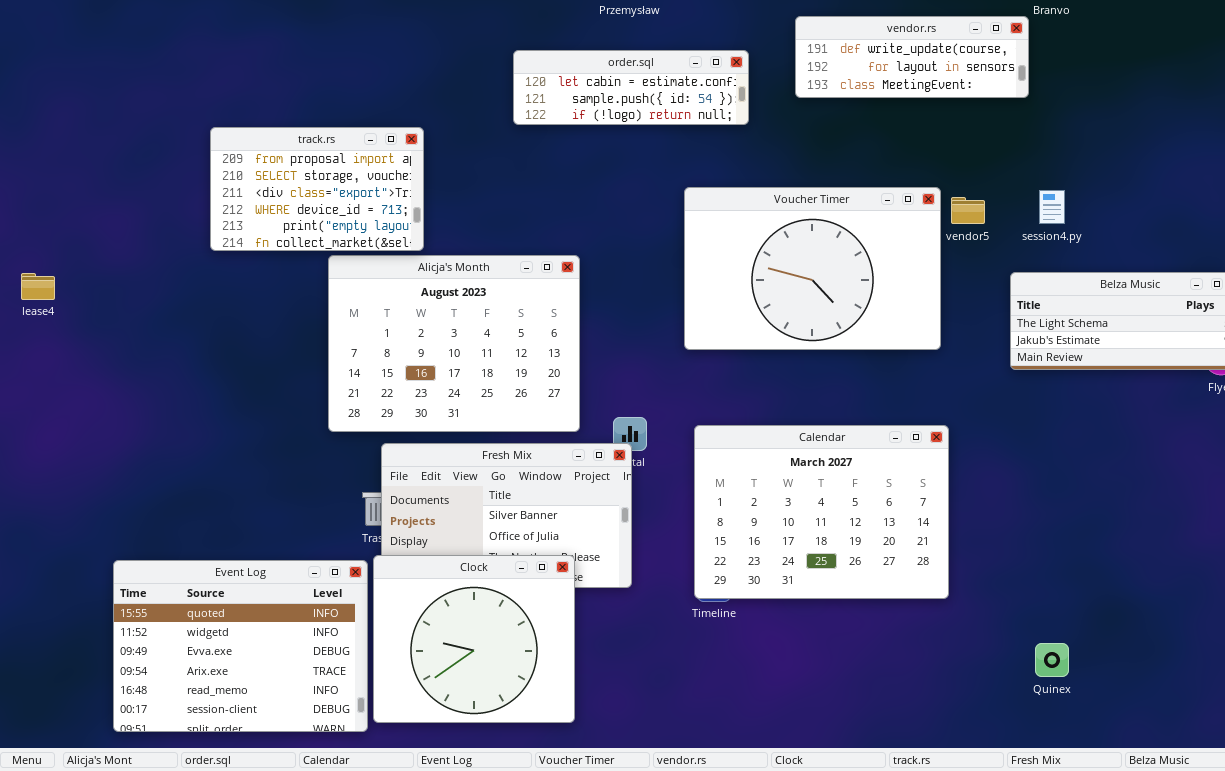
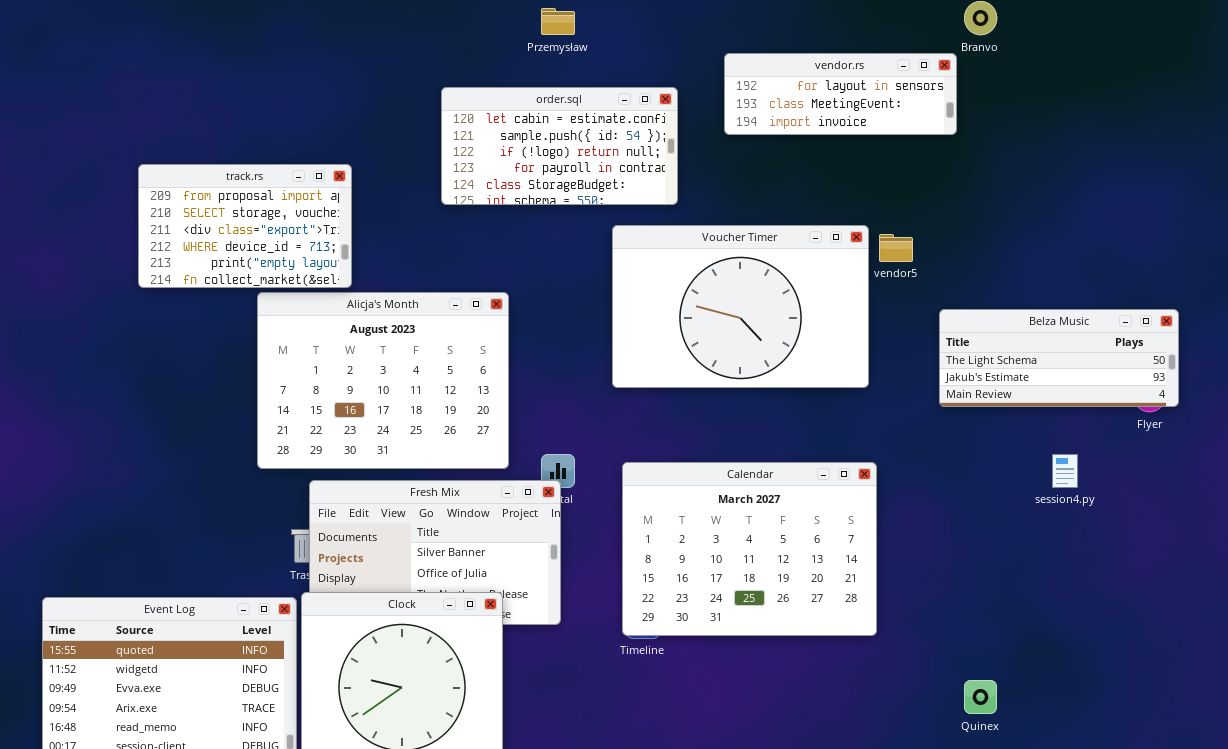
vendor.rs: [795,16,1029,98] -> [724,53,957,135], scrolled down 1 row
order.sql: [513,50,749,125] -> [441,87,678,205], resized
session4.py: [1039,190,1065,224] -> [1052,454,1078,488], moved

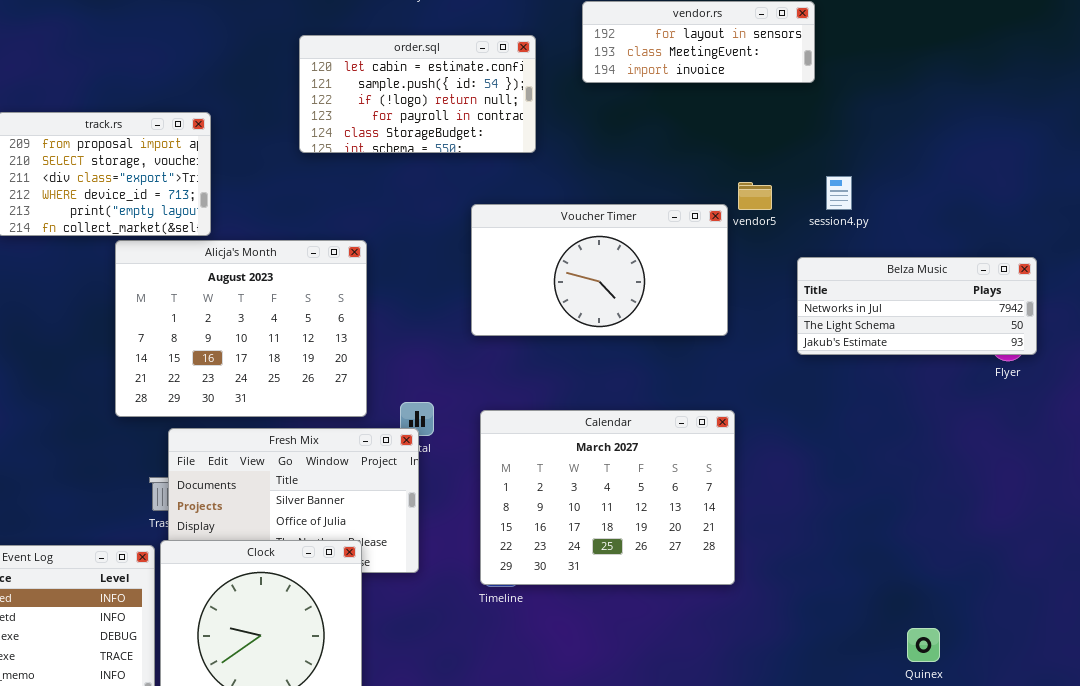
Voucher Timer: [612,225,869,388] -> [471,204,728,336], resized
Belza Music: [939,309,1179,407] -> [797,257,1037,355], scrolled up 1 row
session4.py: [1052,454,1078,488] -> [826,176,852,210], moved
Quinex: [964,680,997,714] -> [907,628,940,662], moved

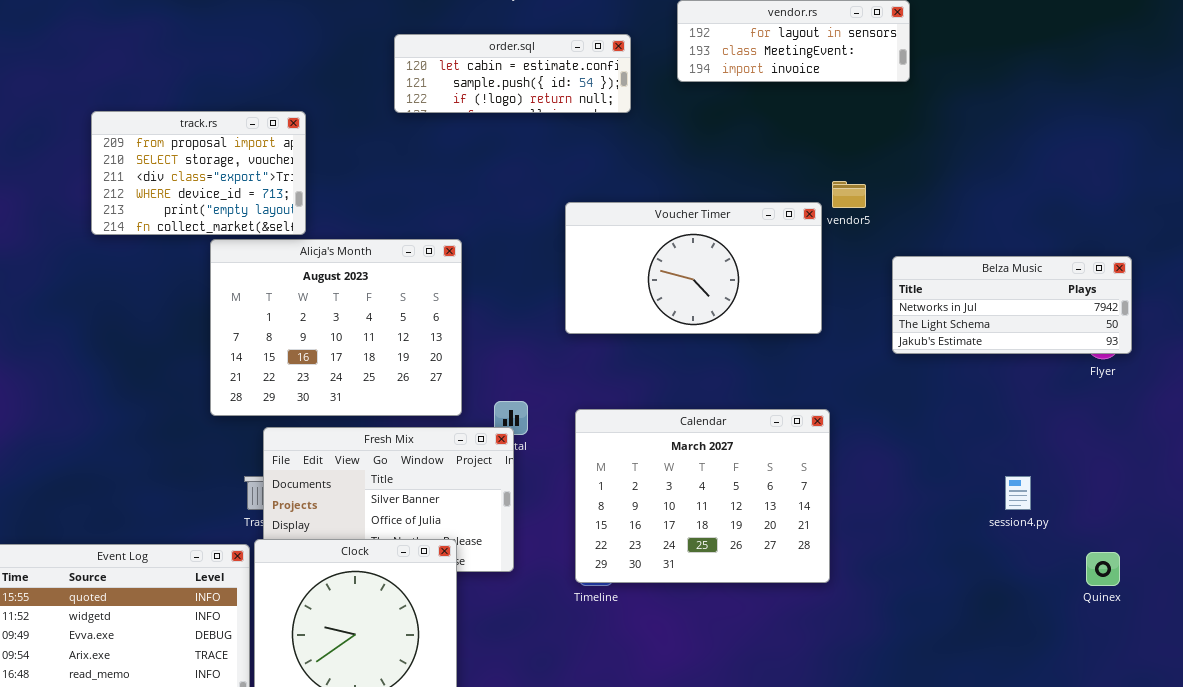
order.sql: [299,35,536,153] -> [394,34,631,113], resized
session4.py: [826,176,852,210] -> [1005,476,1031,510], moved
Quinex: [907,628,940,662] -> [1086,552,1120,586], moved

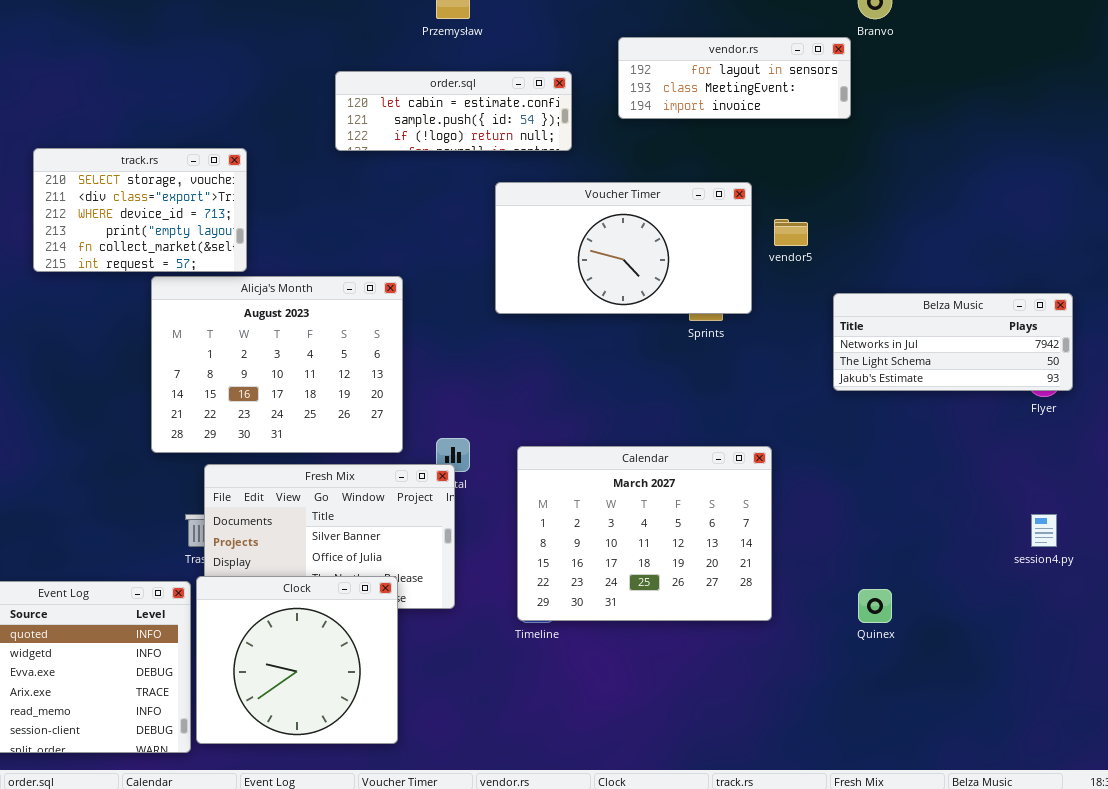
track.rs: [91,111,306,235] -> [33,148,247,272], scrolled down 1 row
Voucher Timer: [565,202,822,334] -> [495,182,752,314], moved
session4.py: [1005,476,1031,510] -> [1031,514,1057,547], moved
Quinex: [1086,552,1120,586] -> [858,589,892,623], moved

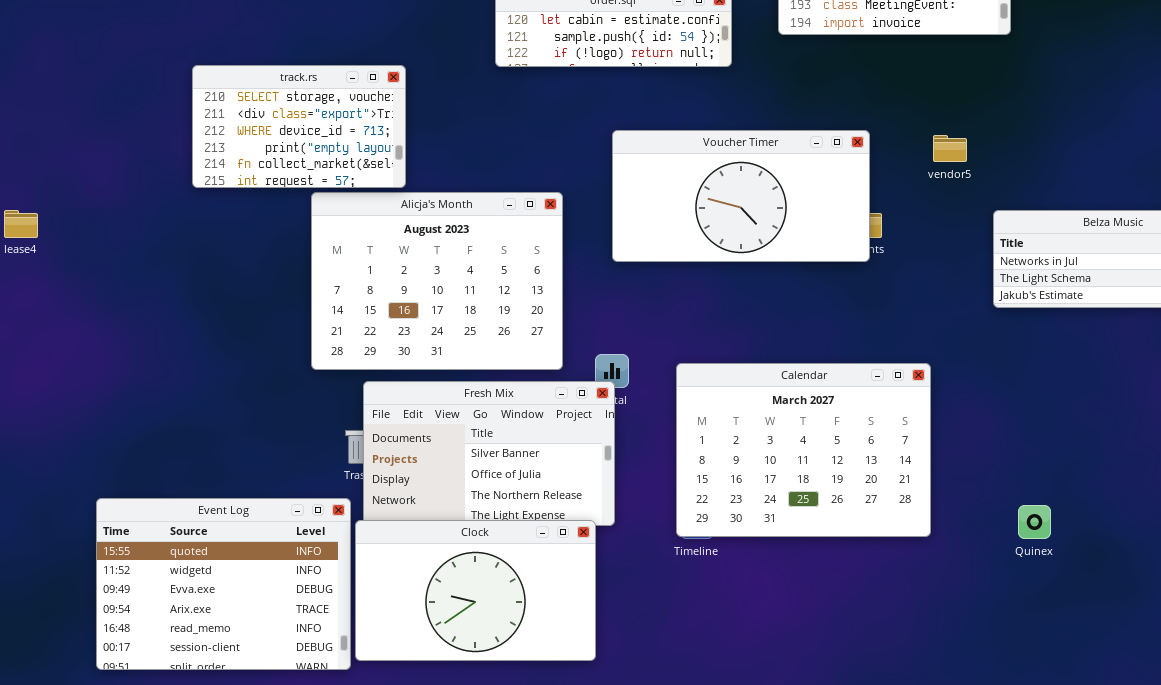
Voucher Timer: [495,182,752,314] -> [612,130,870,262], moved
Clock: [196,576,398,744] -> [355,520,596,661], resized

